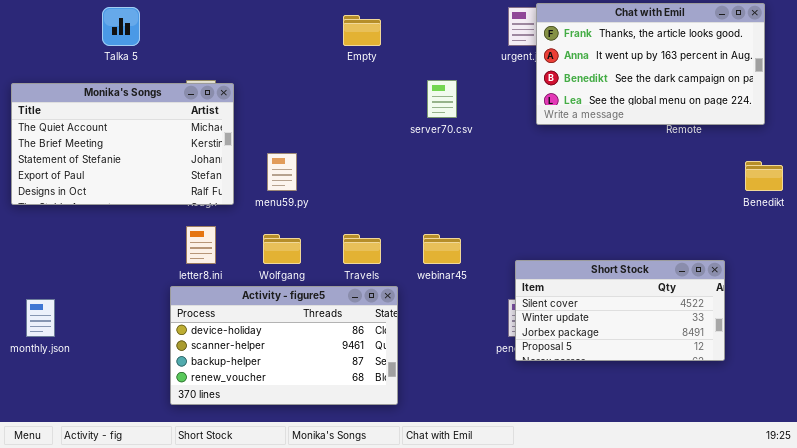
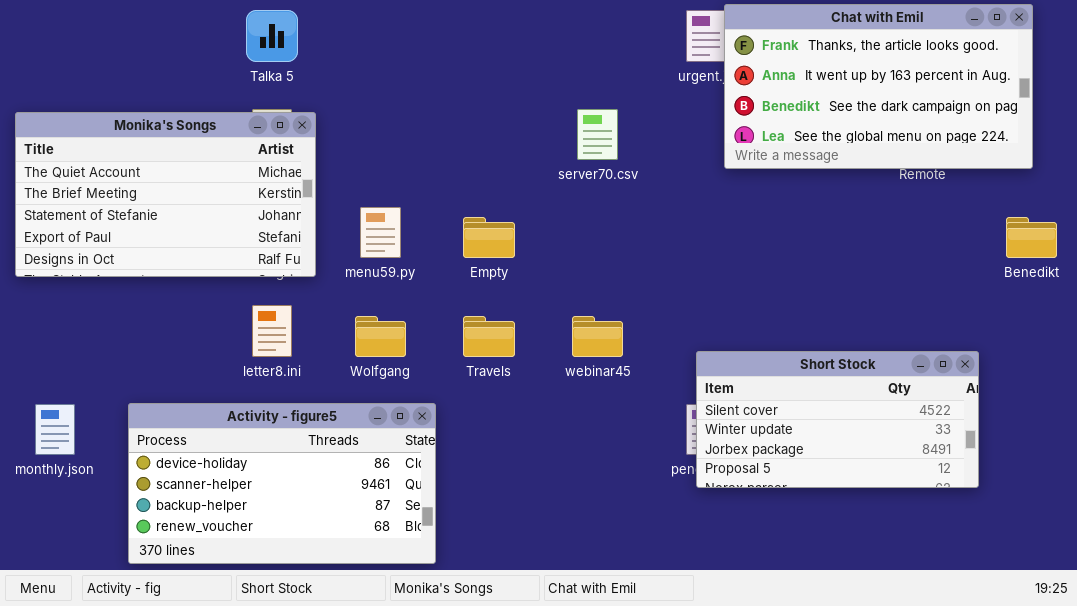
Talka 5: [102,7,140,46] -> [246,10,298,62], moved
Empty: [343,15,381,46] -> [463,217,515,258], moved
Activity - figure5: [170,286,398,405] -> [128,403,436,564], moved

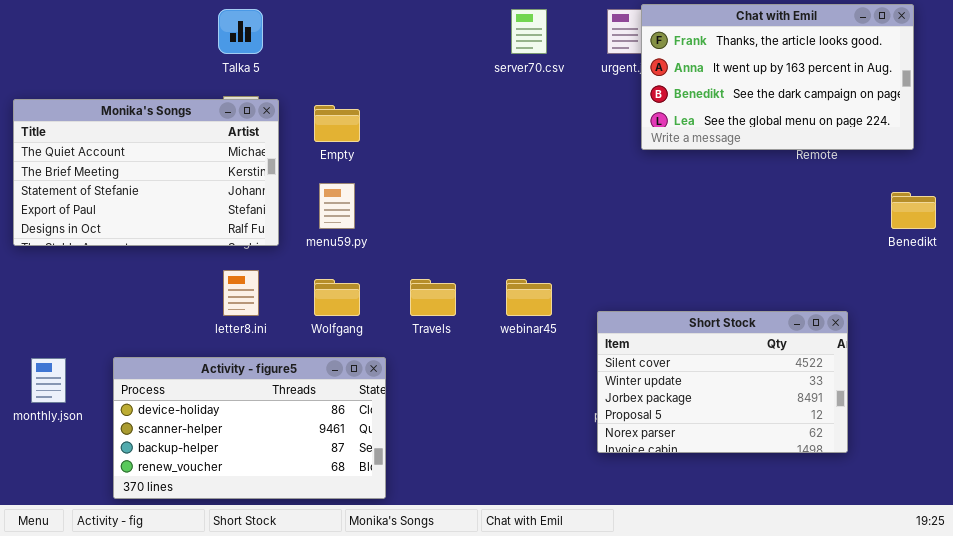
server70.csv: [577,109,618,160] -> [511,9,547,54], moved
Empty: [463,217,515,258] -> [314,105,360,142], moved
Short Stock: [696,351,979,488] -> [597,311,848,453], moved, resized

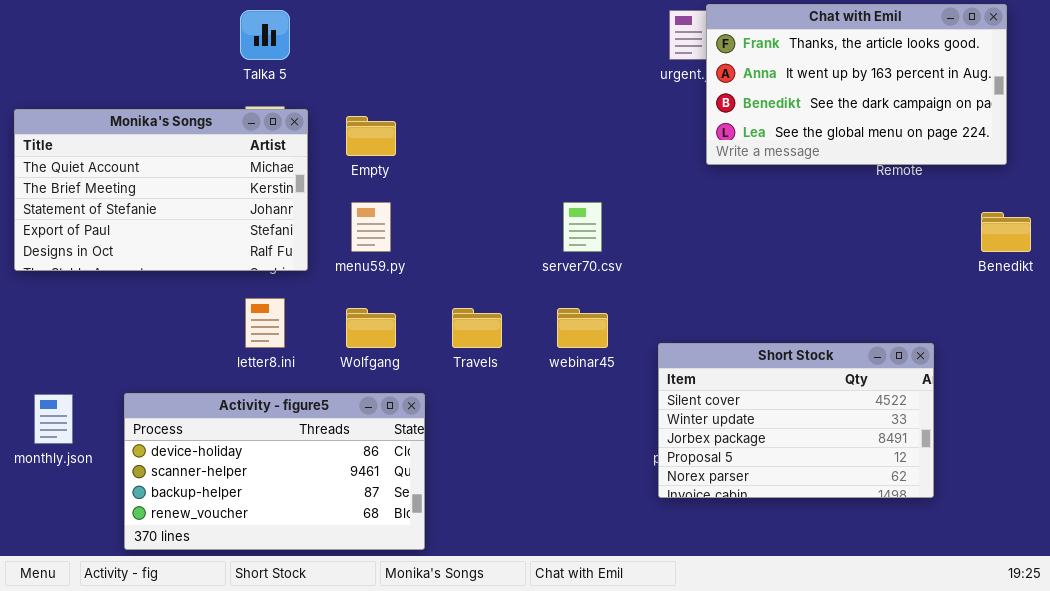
server70.csv: [511,9,547,54] -> [563,202,602,252], moved

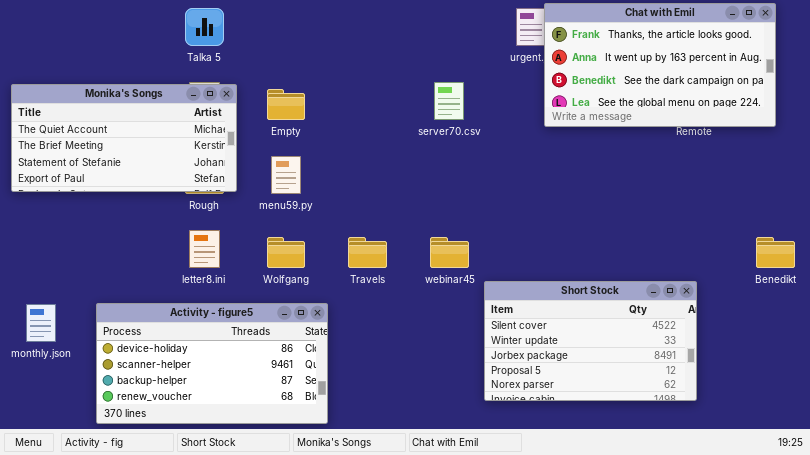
Monika's Songs: [14,109,308,271] -> [11,84,237,192], resized
server70.csv: [563,202,602,252] -> [434,82,464,120], moved
Benedikt: [981,212,1031,252] -> [756,237,795,268], moved
Short Stock: [658,343,934,498] -> [484,281,697,401], moved

